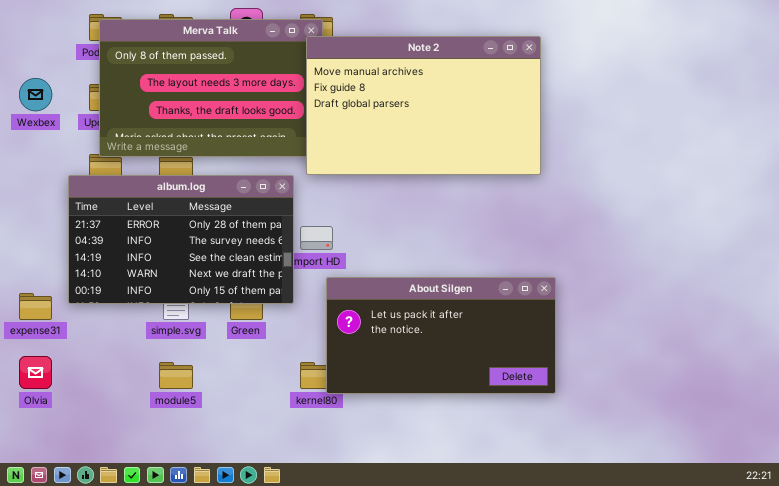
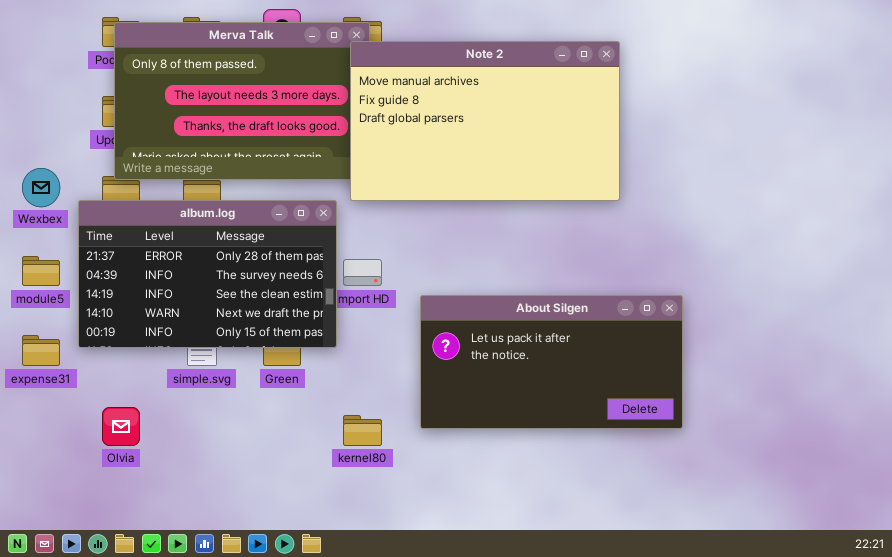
Wexbex: [19,78,52,111] -> [22,168,60,207], moved
About Silgen: [326,277,556,394] -> [420,295,683,429], moved
Olvia: [19,356,52,389] -> [102,407,140,446], moved
module5: [159,362,193,389] -> [22,256,60,286], moved

